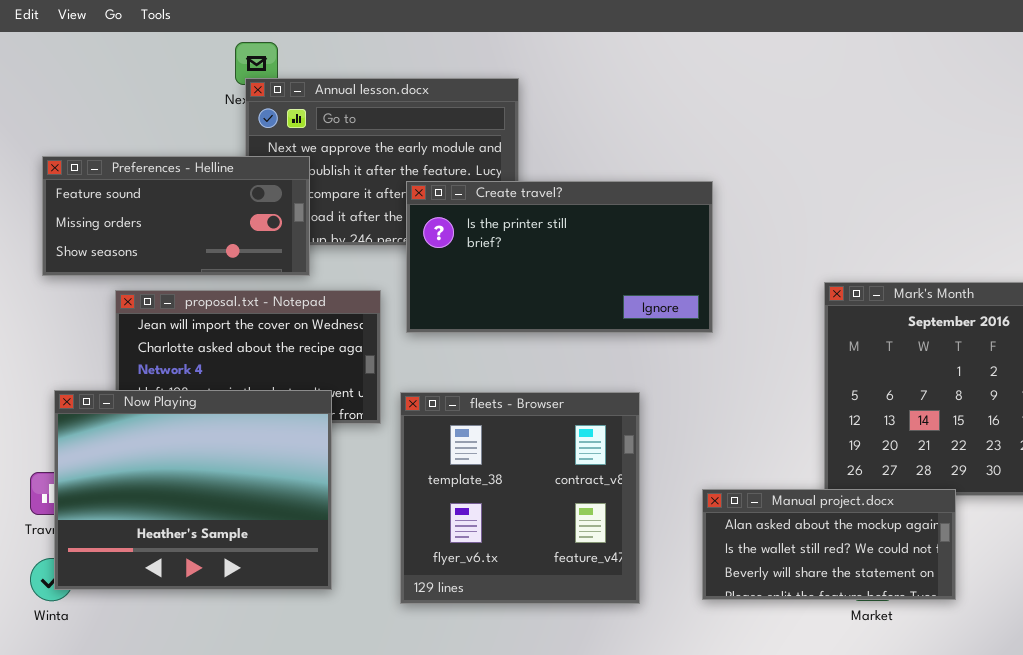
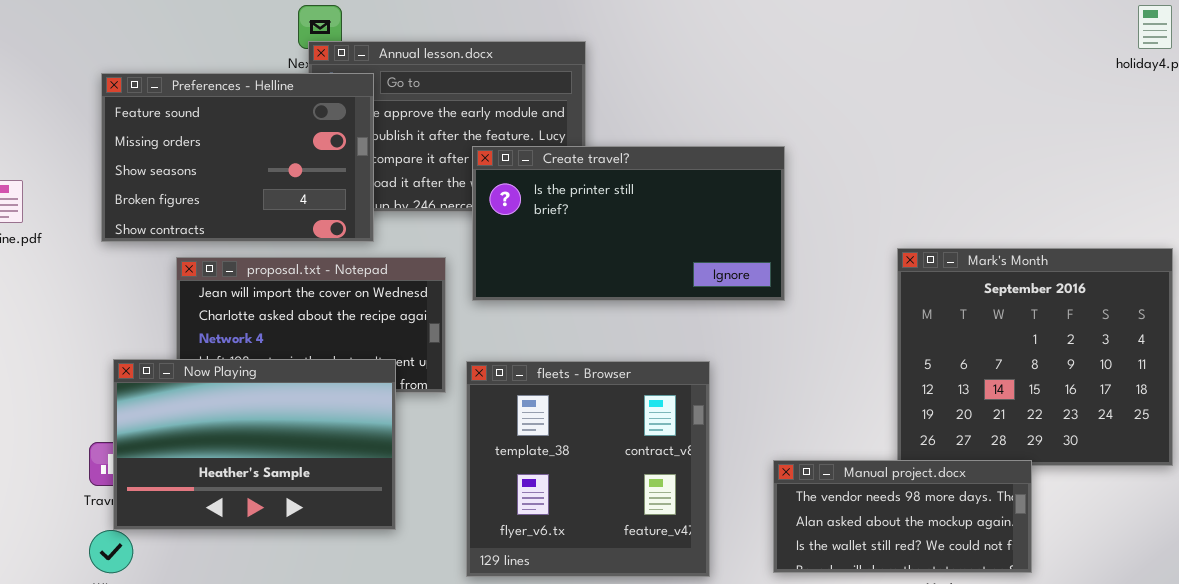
Preferences - Helline: [42,156,310,276] -> [101,73,374,242], resized
Now Playing: [54,390,332,590] -> [113,359,396,530], resized
Manual project.docx: [702,489,956,600] -> [773,460,1032,573], scrolled up 1 row

